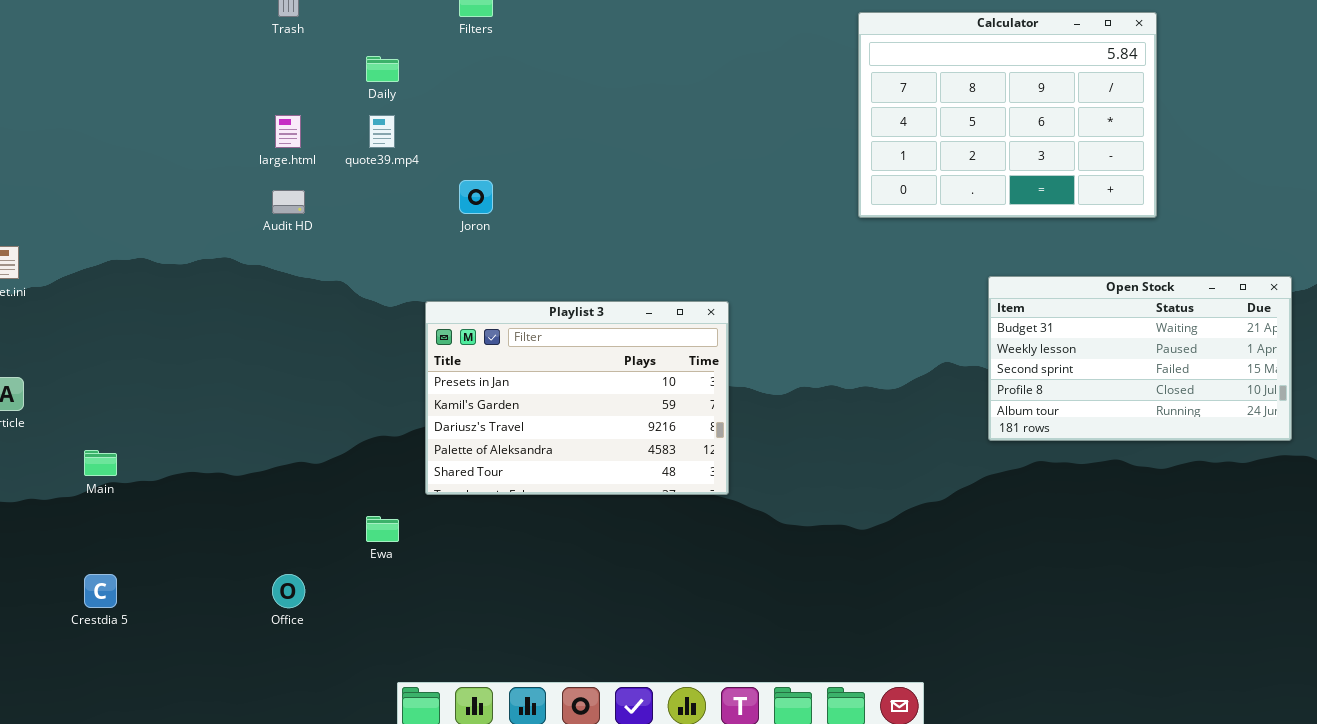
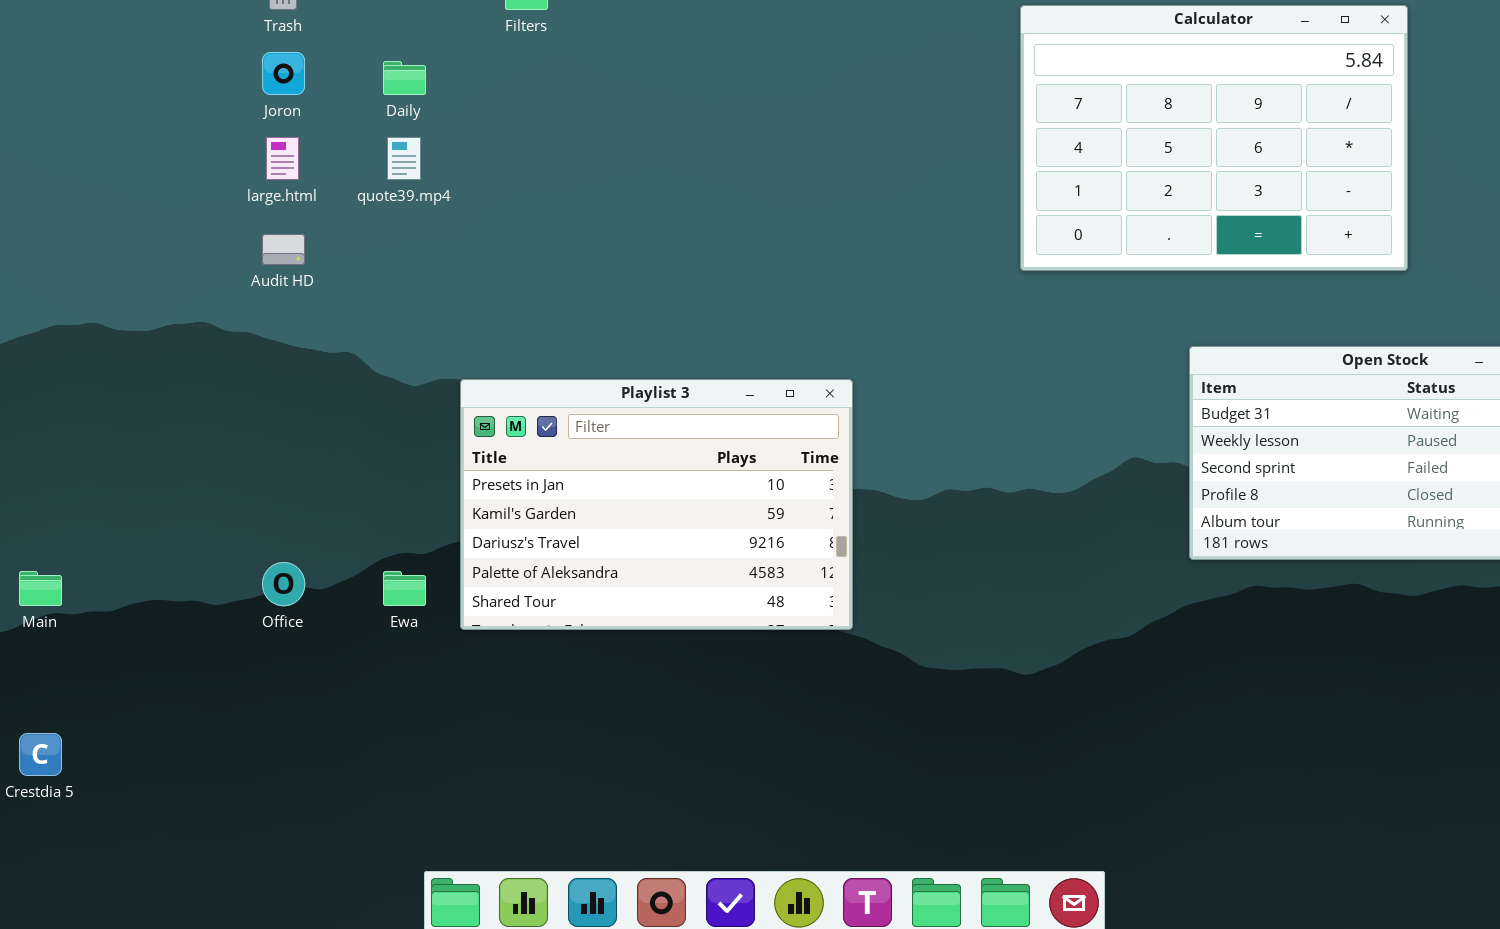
Joron: [459,180,493,214] -> [262,52,305,95], moved
Ewa: [366,516,399,542] -> [383,571,426,606], moved
Office: [272,574,305,608] -> [262,562,305,606], moved

